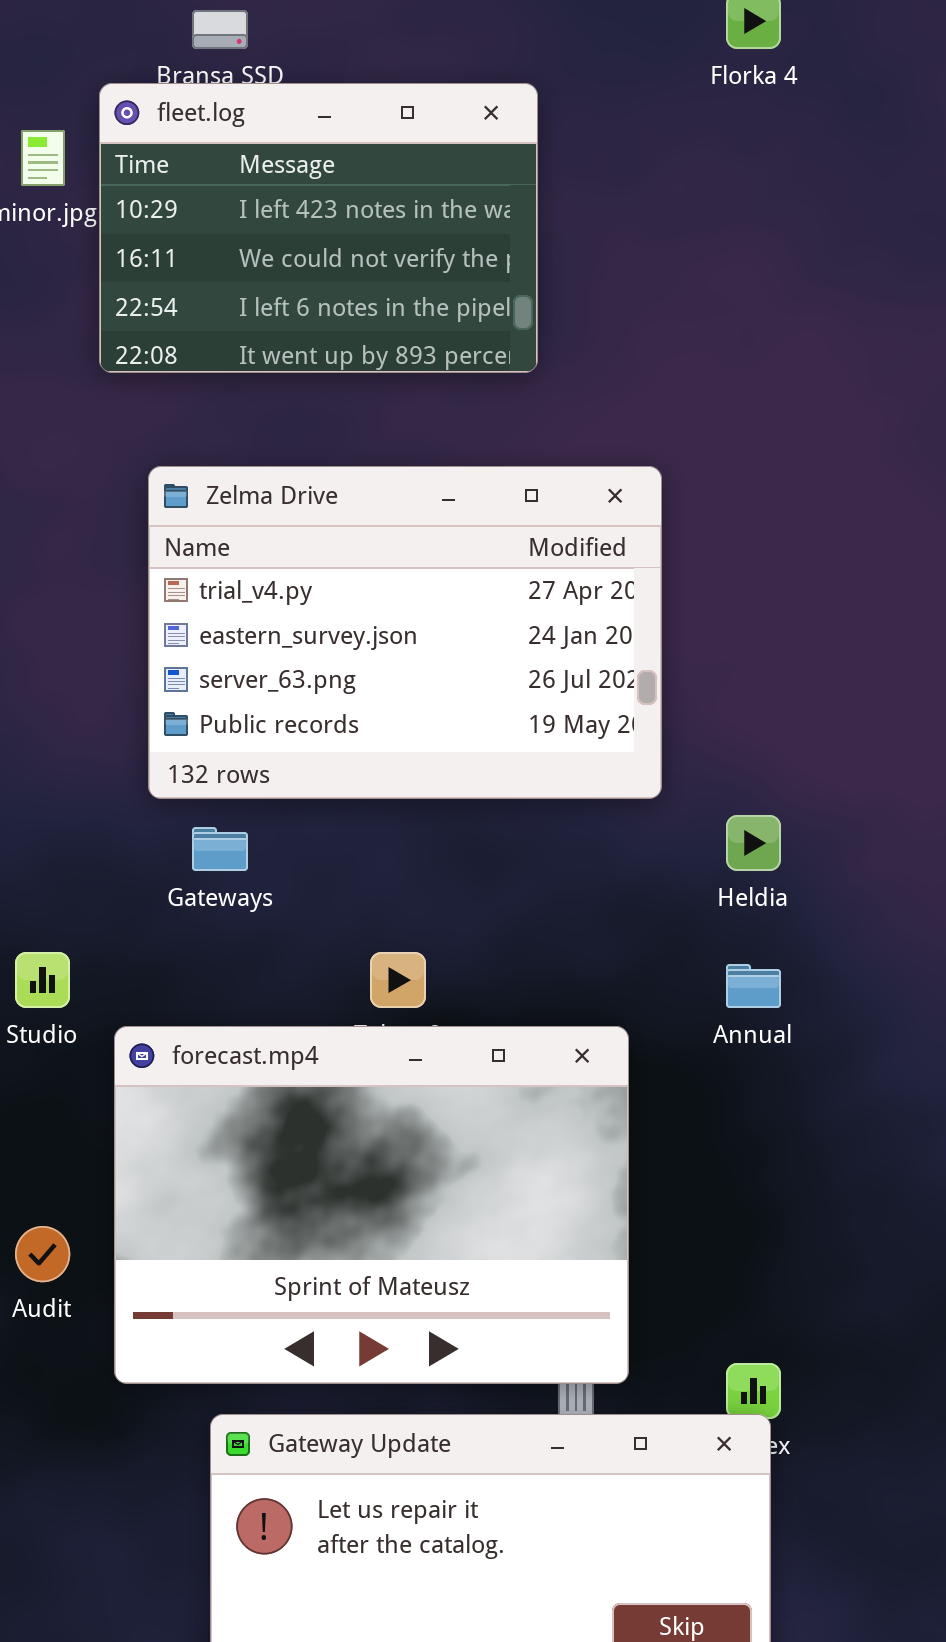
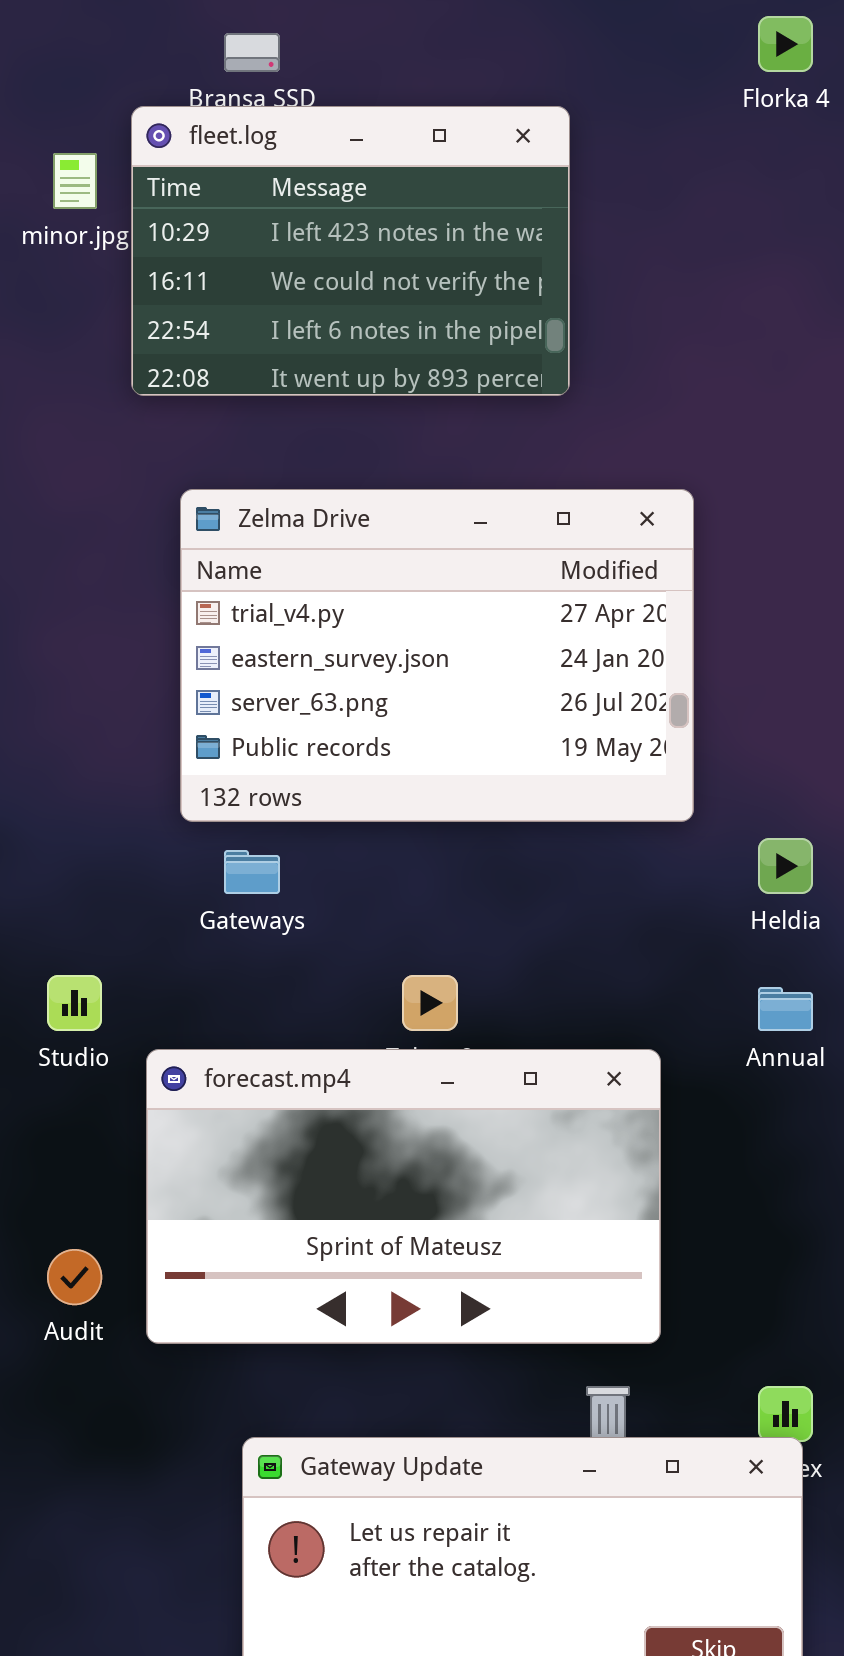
forecast.mp4: [114,1026,629,1384] -> [146,1049,661,1344], resized

